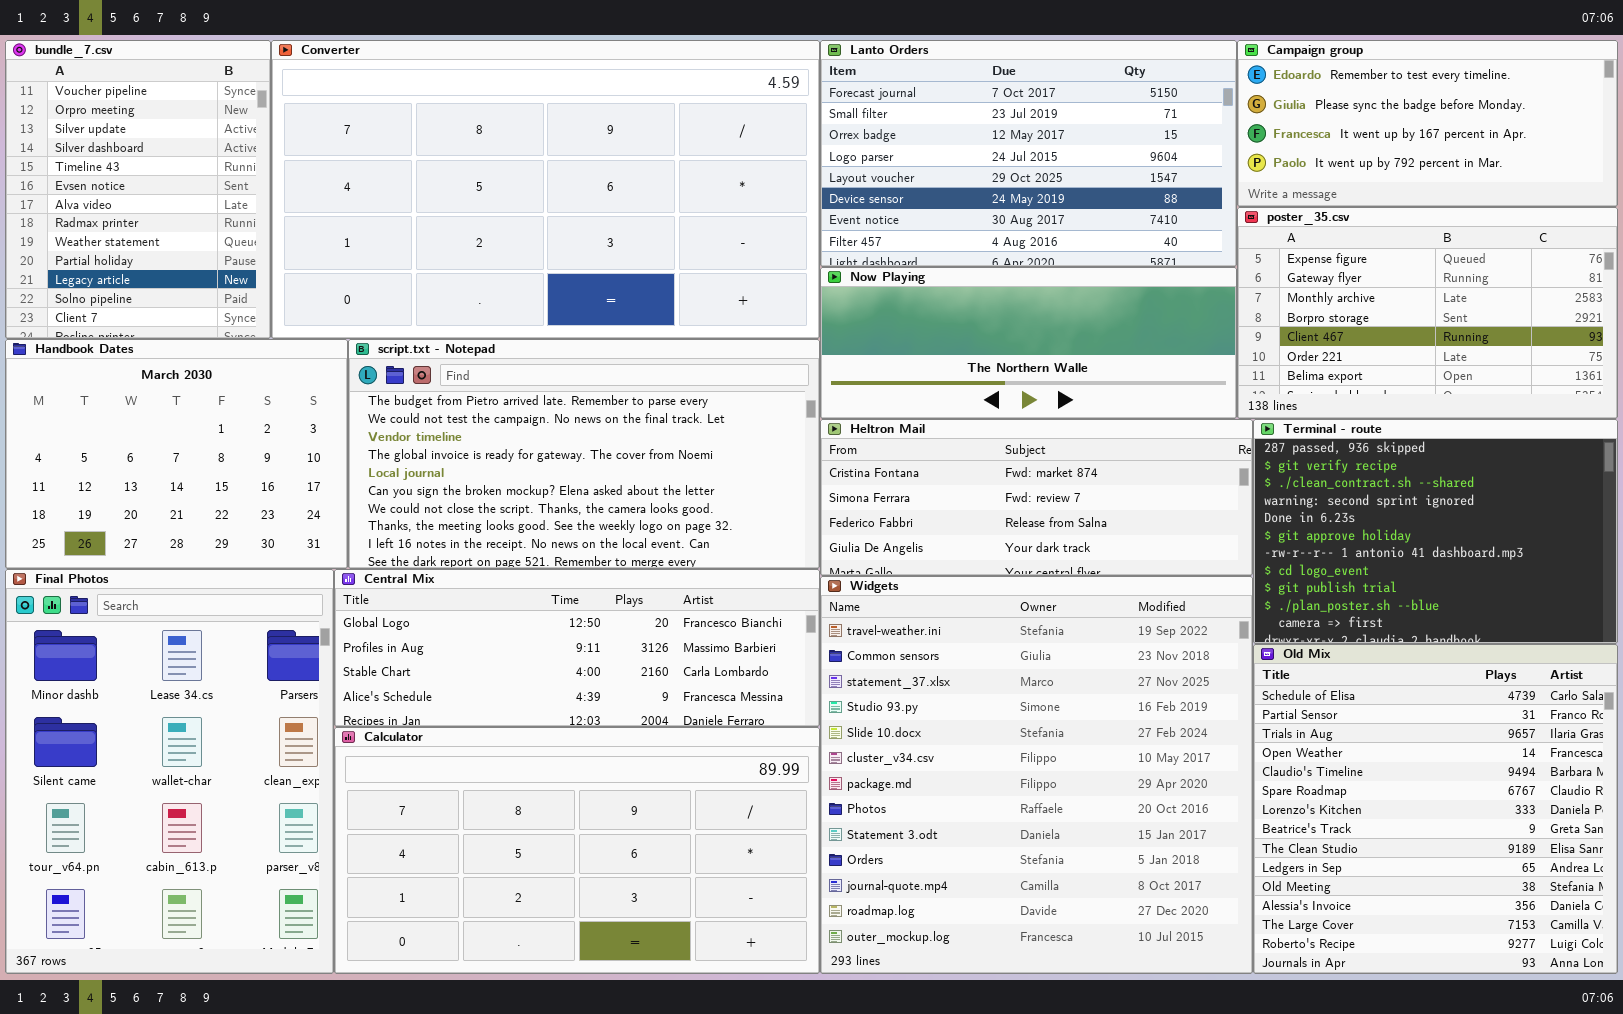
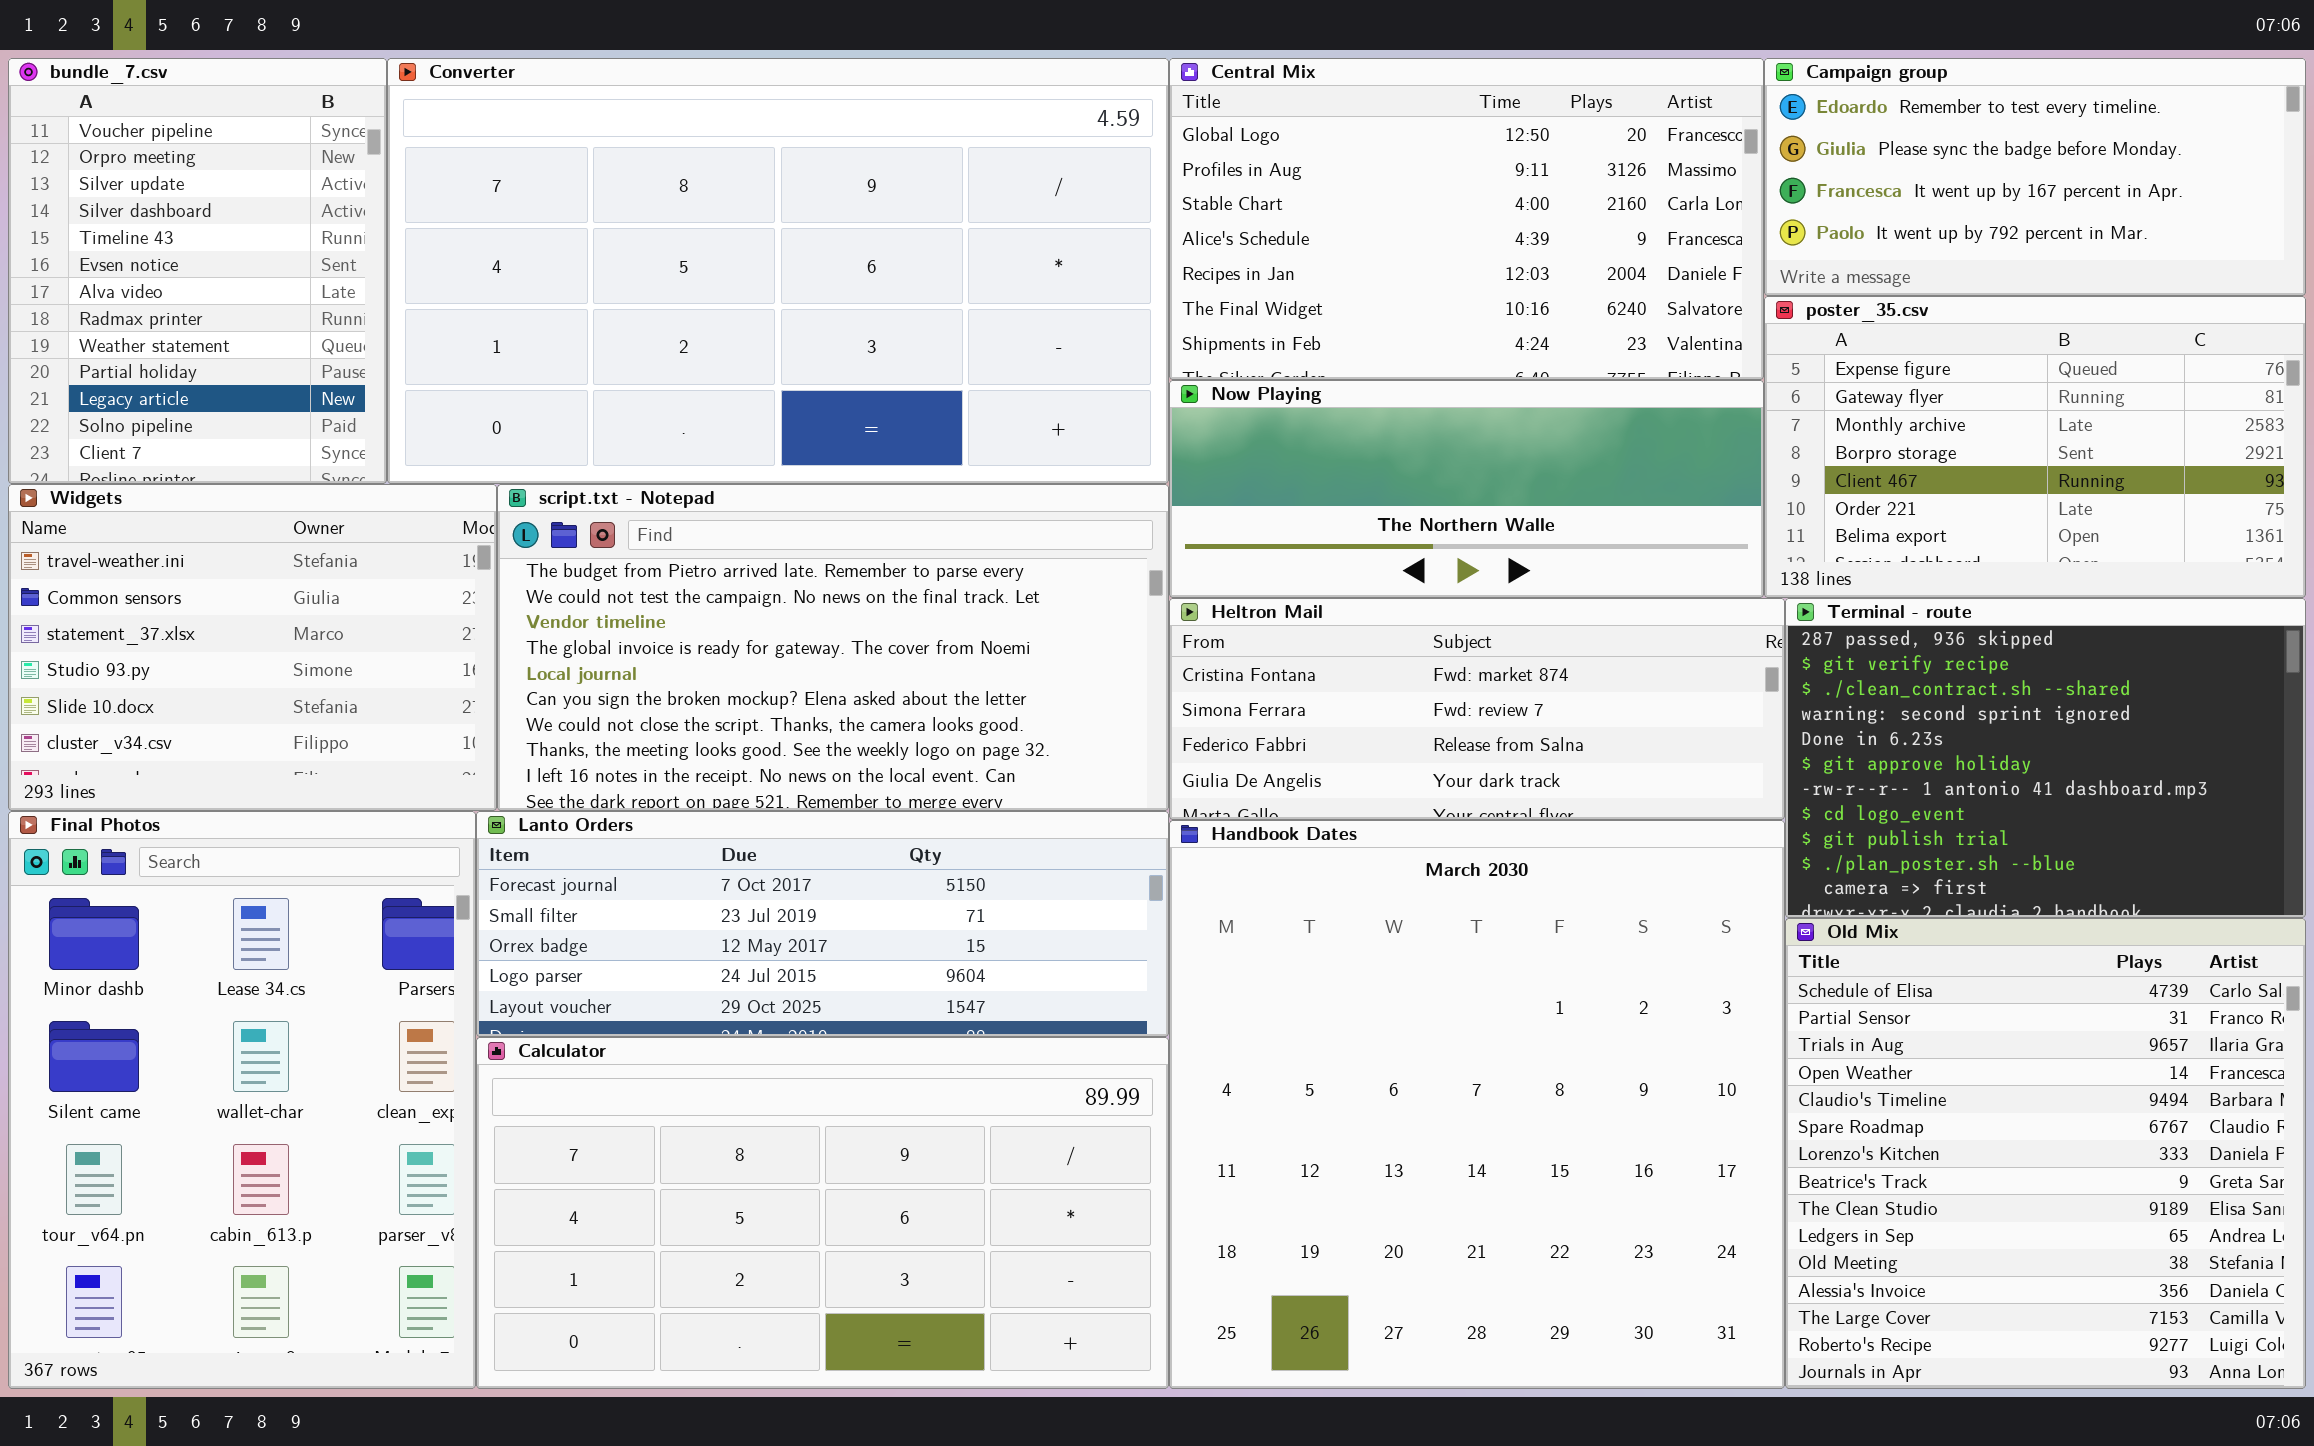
Lanto Orders: [820,40,1237,267] -> [476,811,1169,1037], moved, resized
Handbook Dates: [5,339,348,569] -> [1169,820,1785,1389], moved, resized
Central Mix: [334,569,820,727] -> [1169,58,1764,380], moved, resized
Widgets: [820,576,1253,974] -> [8,484,497,811], moved, resized

